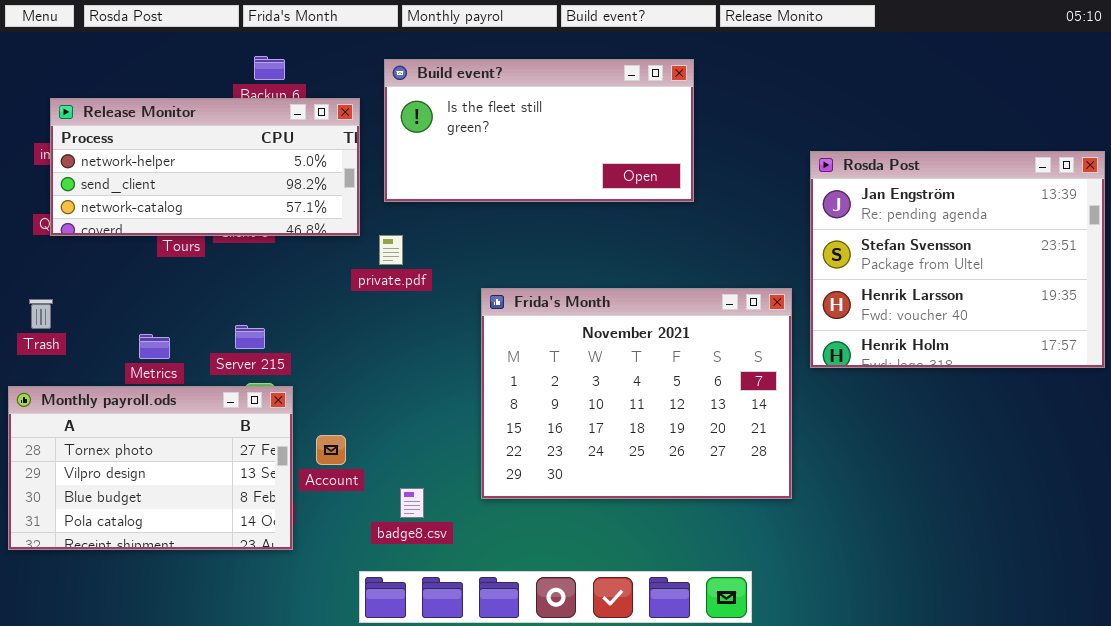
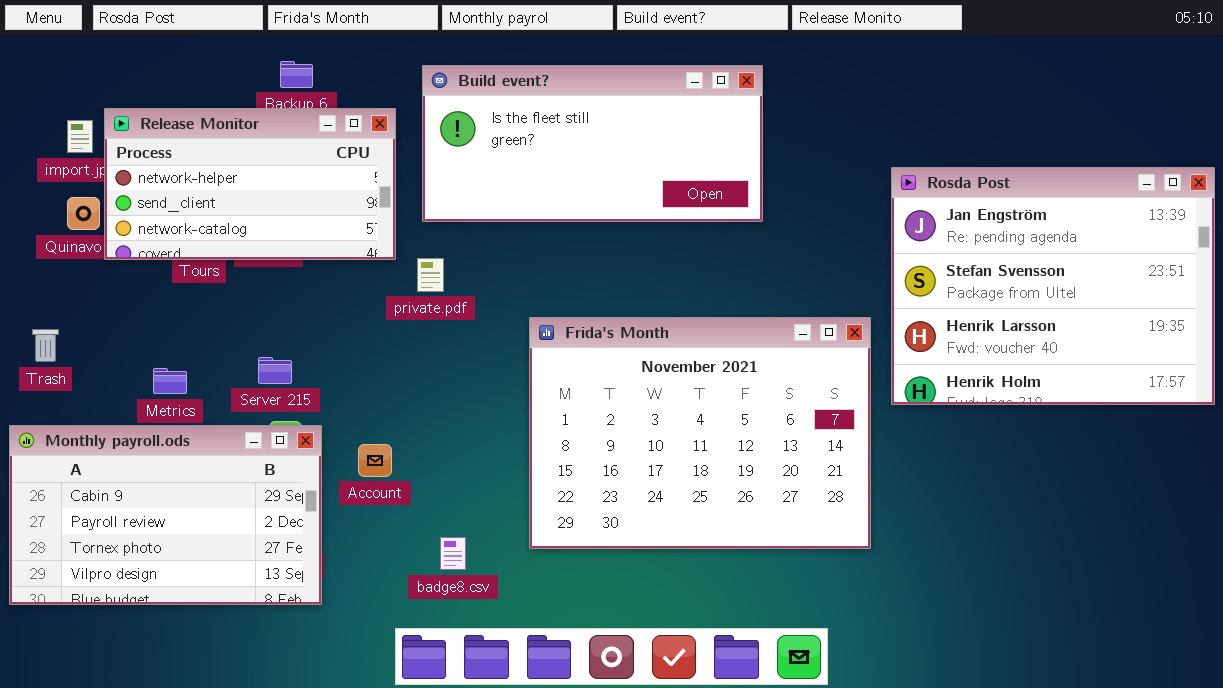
Release Monitor: [50,98,360,236] -> [104,108,396,260], resized
Monthly payroll.ods: [8,386,293,550] -> [9,425,322,605], scrolled up 2 rows
Account: [316,435,346,465] -> [358,444,392,477], moved

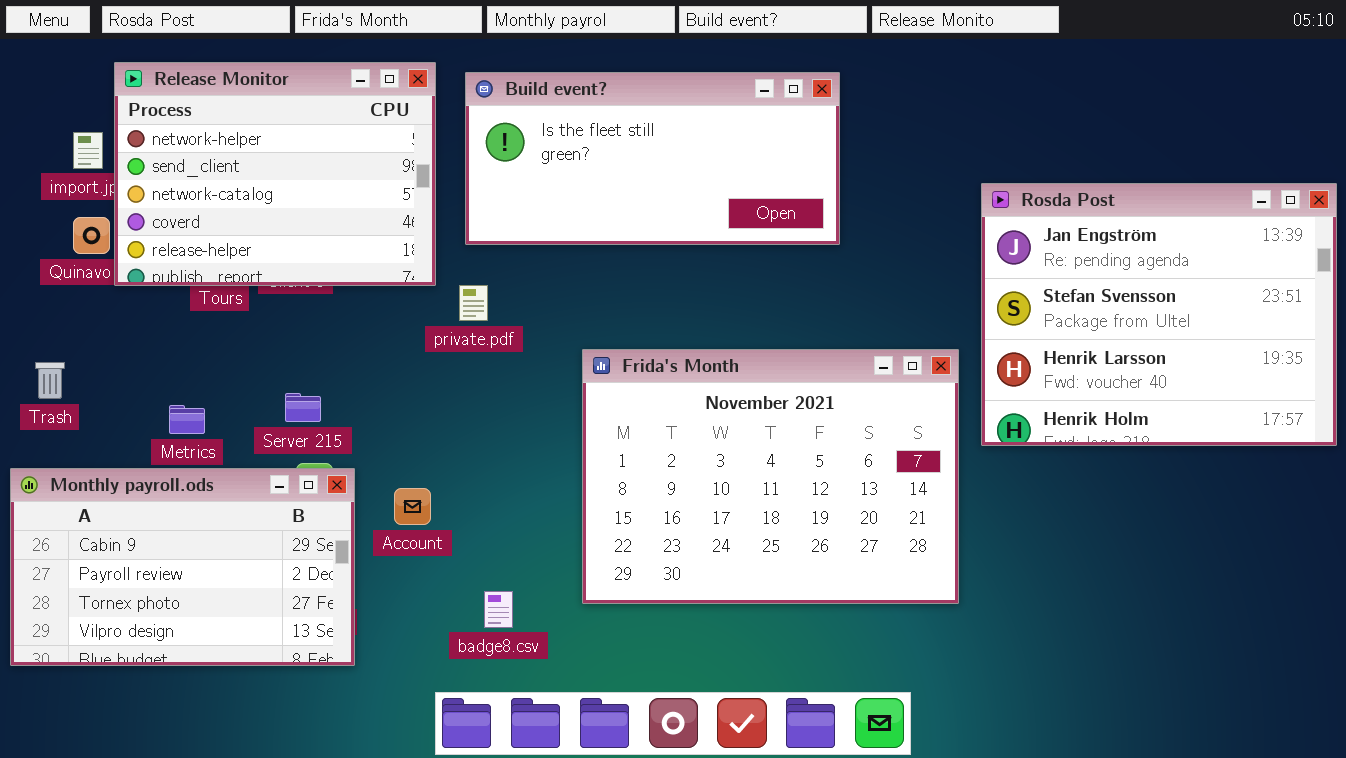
Release Monitor: [104,108,396,260] -> [114,62,436,286], resized

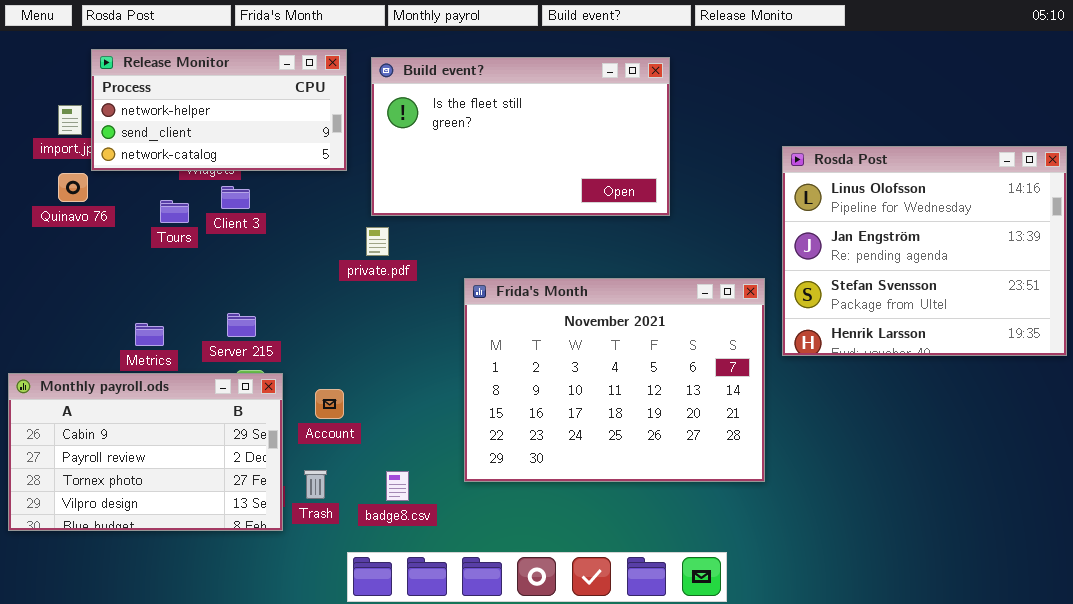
Release Monitor: [114,62,436,286] -> [91,49,347,171], resized
Build event?: [465,72,840,245] -> [371,57,670,216], resized
Rosda Post: [981,183,1337,446] -> [782,146,1067,356], scrolled up 1 row
Trash: [35,362,65,399] -> [304,470,327,499], moved

